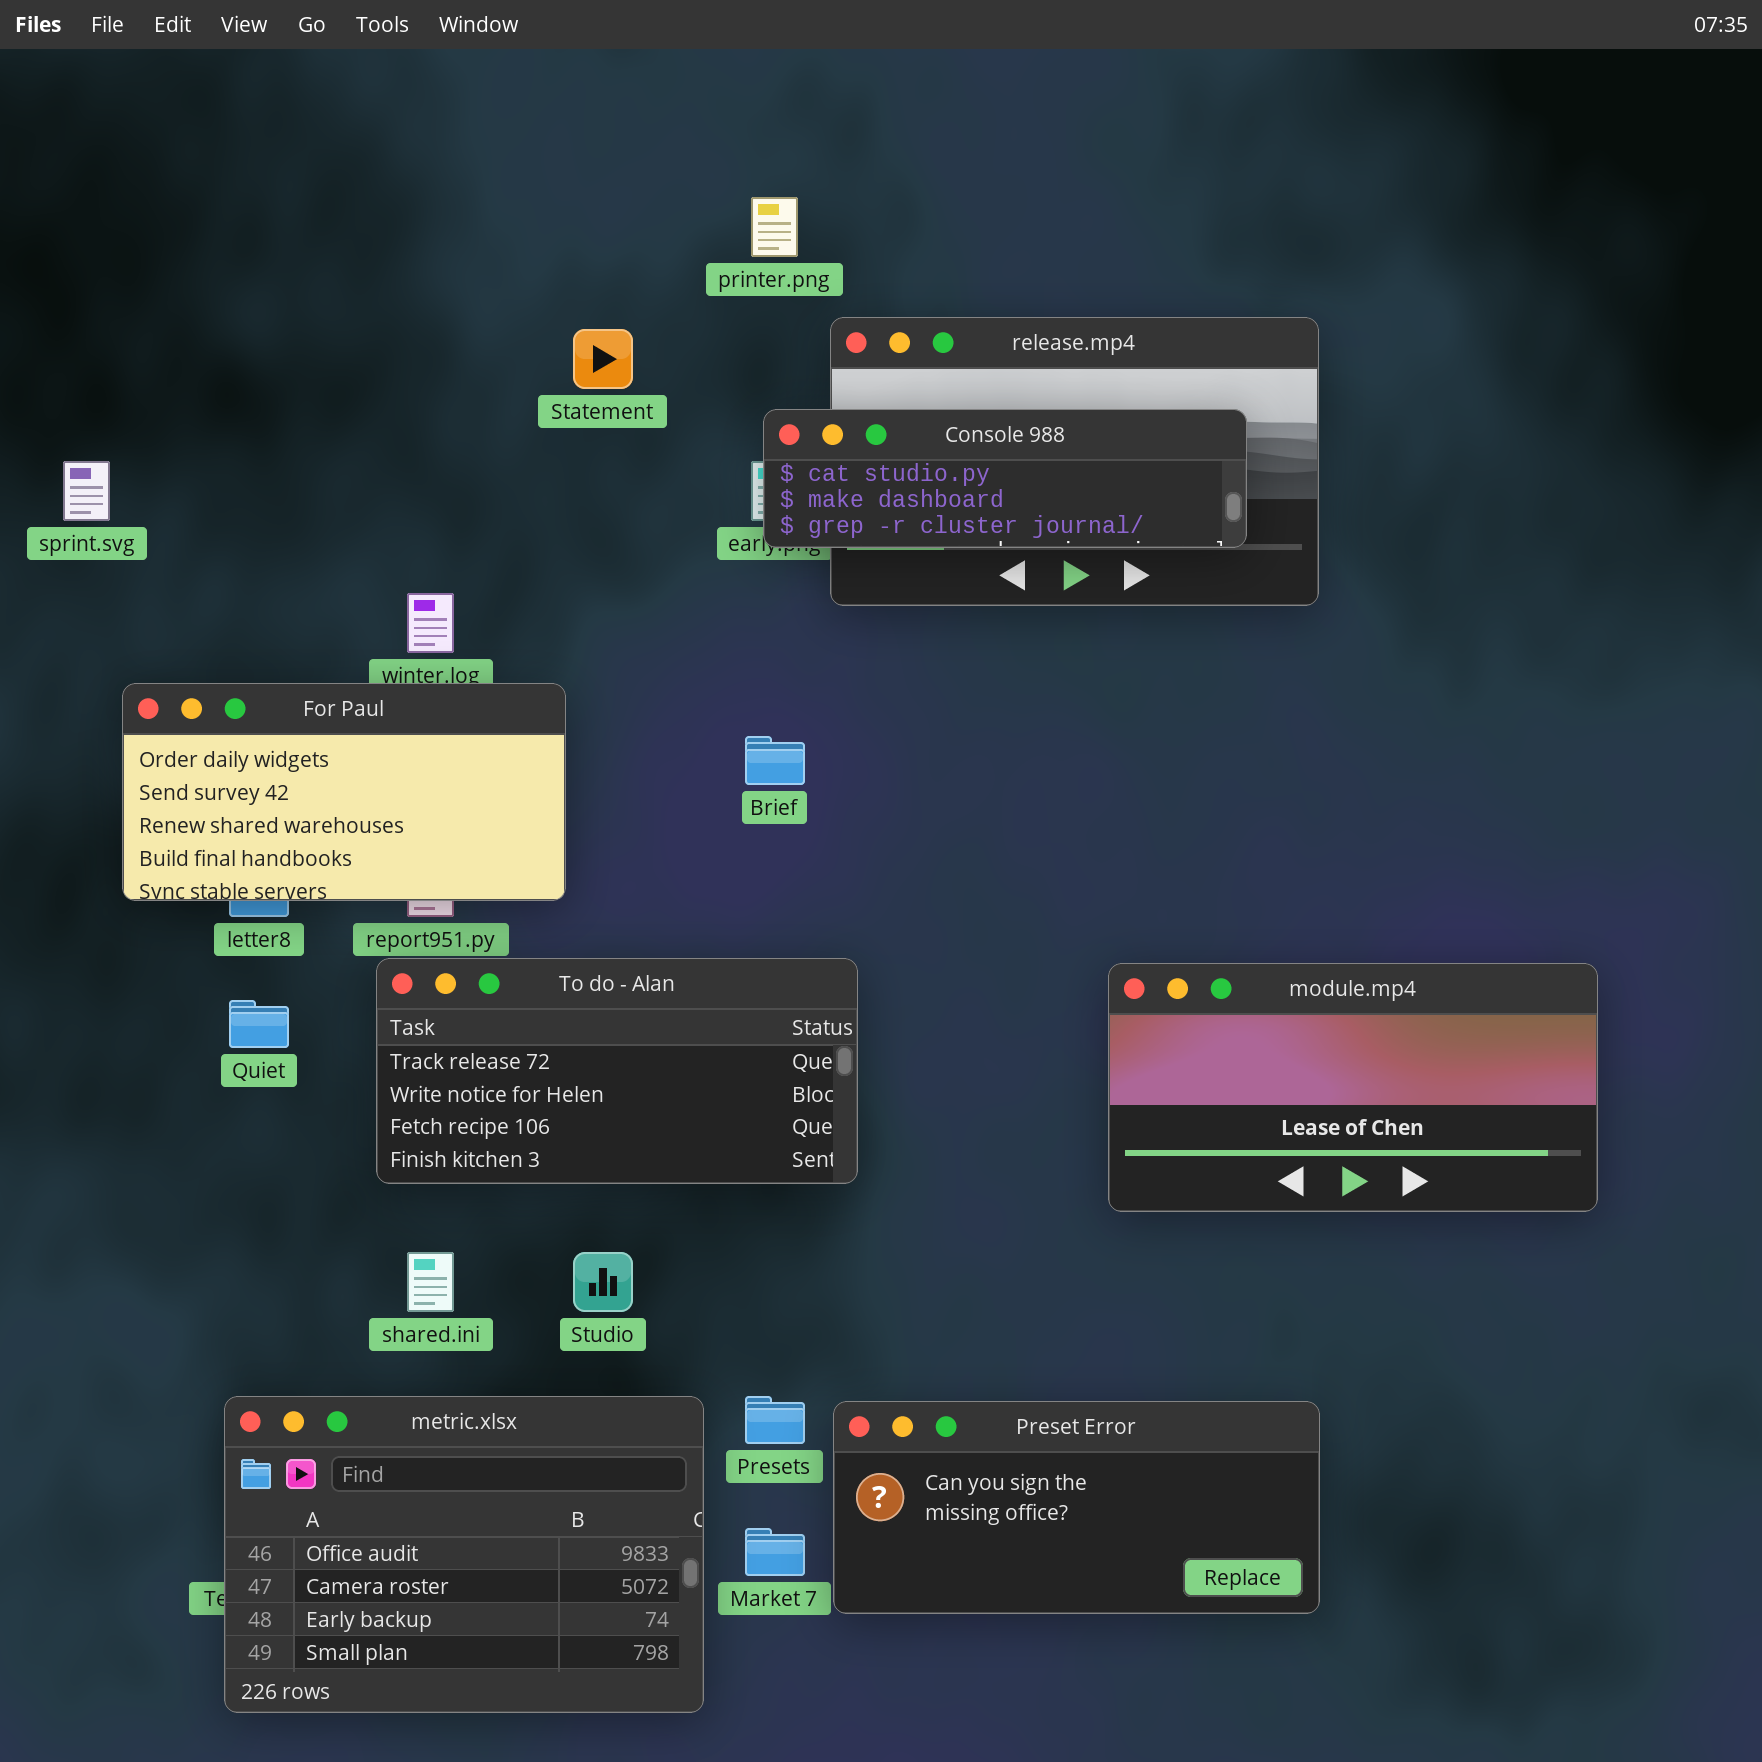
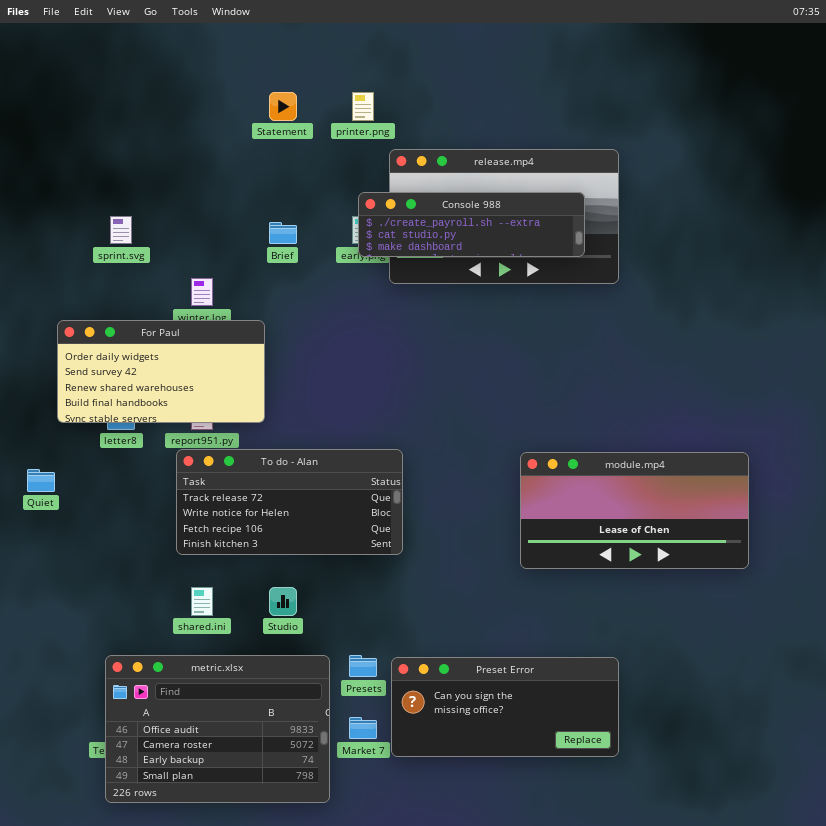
Statement: [573,329,633,389] -> [269,92,297,121], moved
Console 988: [763,409,1247,548] -> [358,192,585,257], scrolled up 1 row
sprint.svg: [63,461,110,521] -> [110,216,132,244], moved
Brief: [745,736,805,785] -> [269,222,297,244], moved
Quiet: [229,1000,289,1048] -> [27,469,55,492], moved

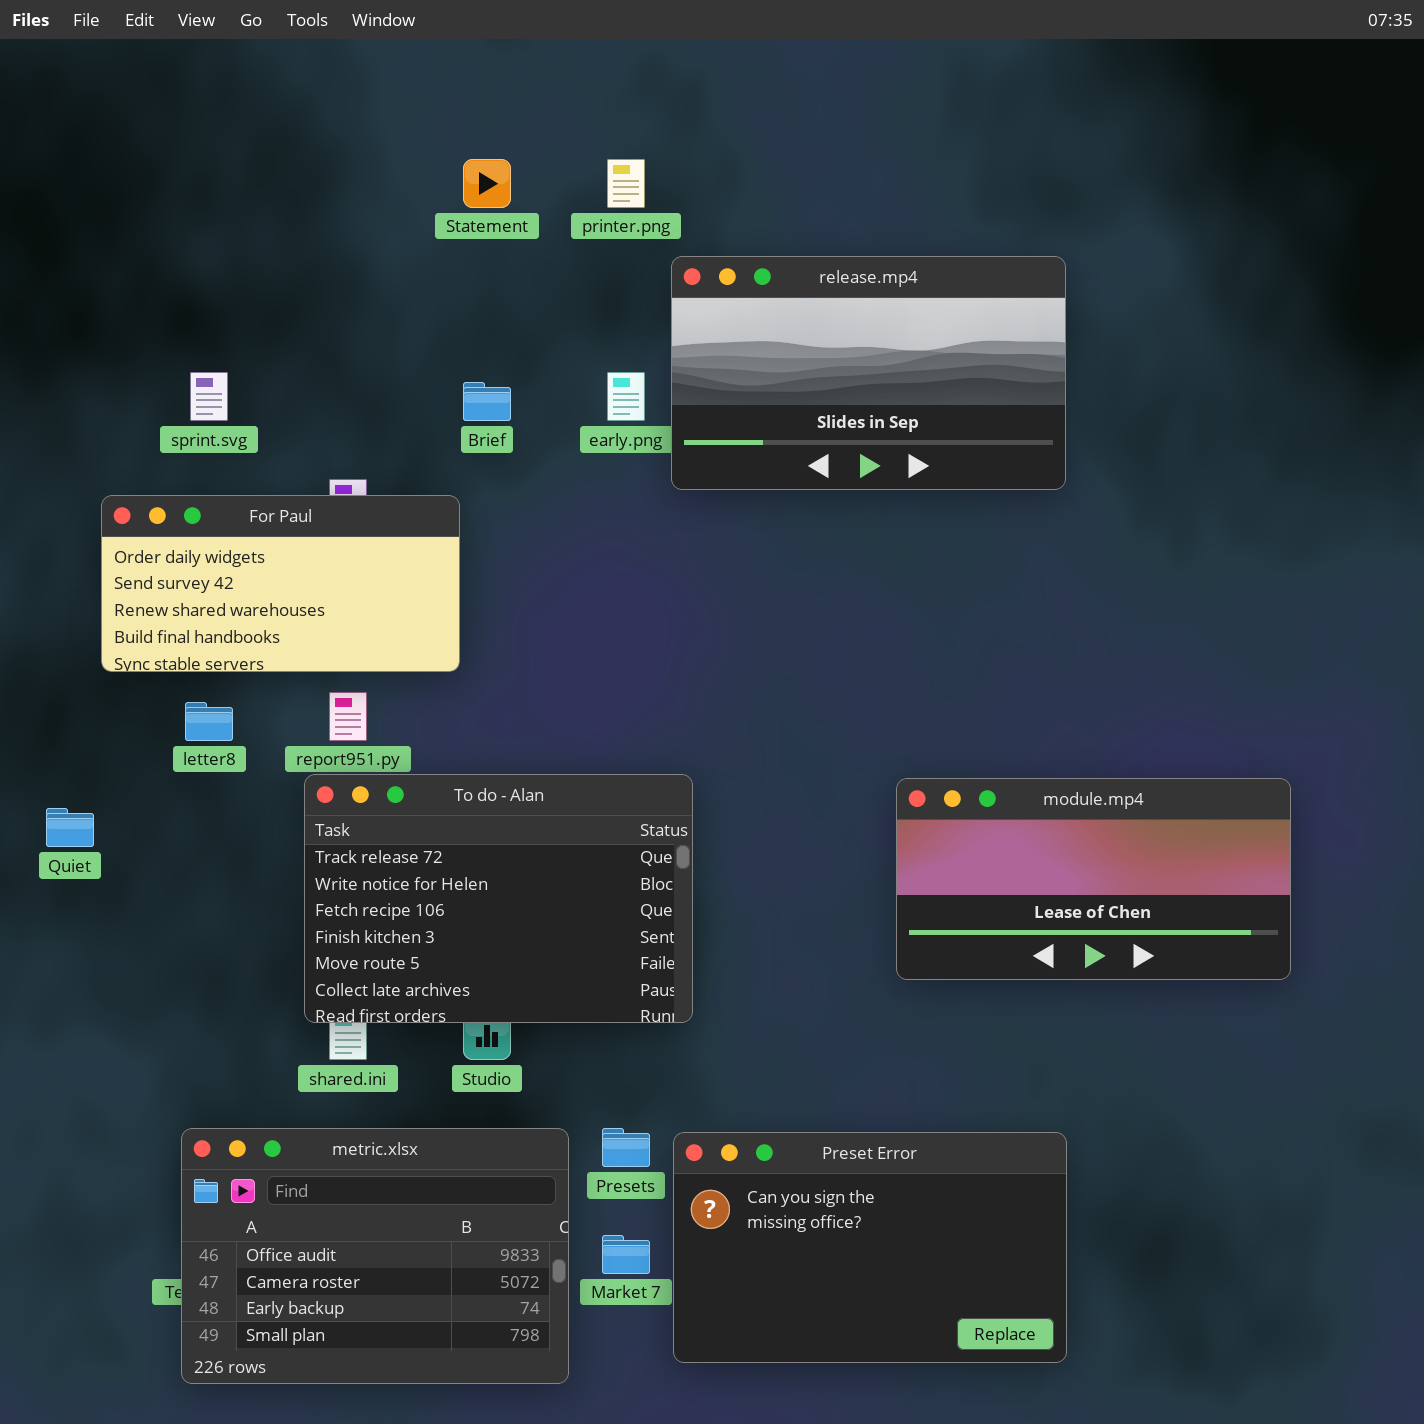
Console 988: [358,192,585,257] -> none, closed
For Paul: [57,320,265,423] -> [101,495,460,672], moved
To do - Alan: [176,449,403,555] -> [304,774,693,1023], resized
Preset Error: [391,657,619,757] -> [673,1132,1067,1363], resized

